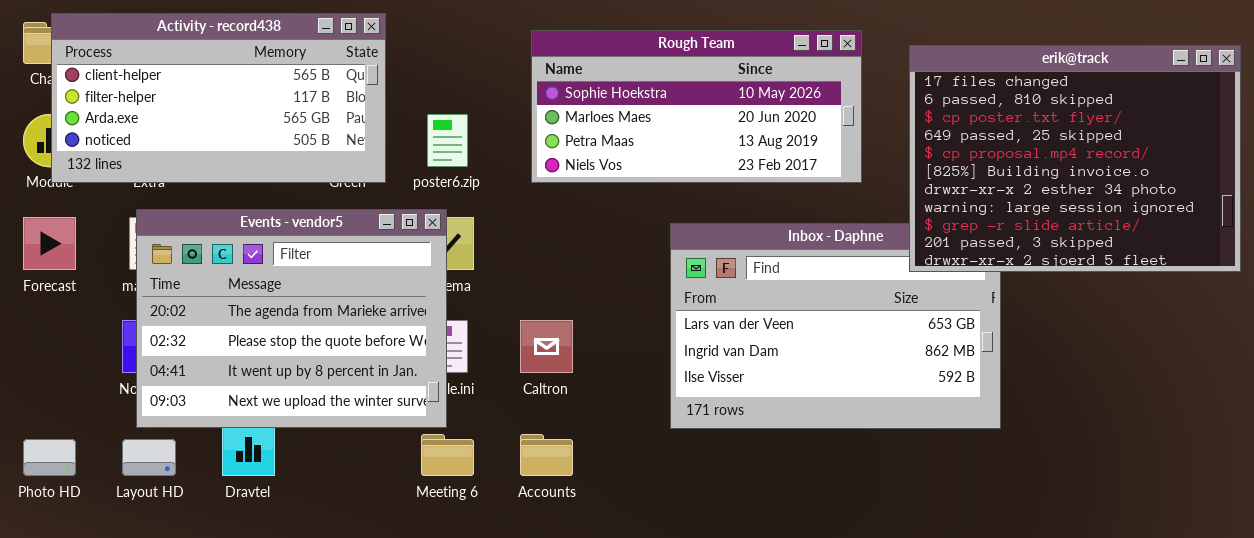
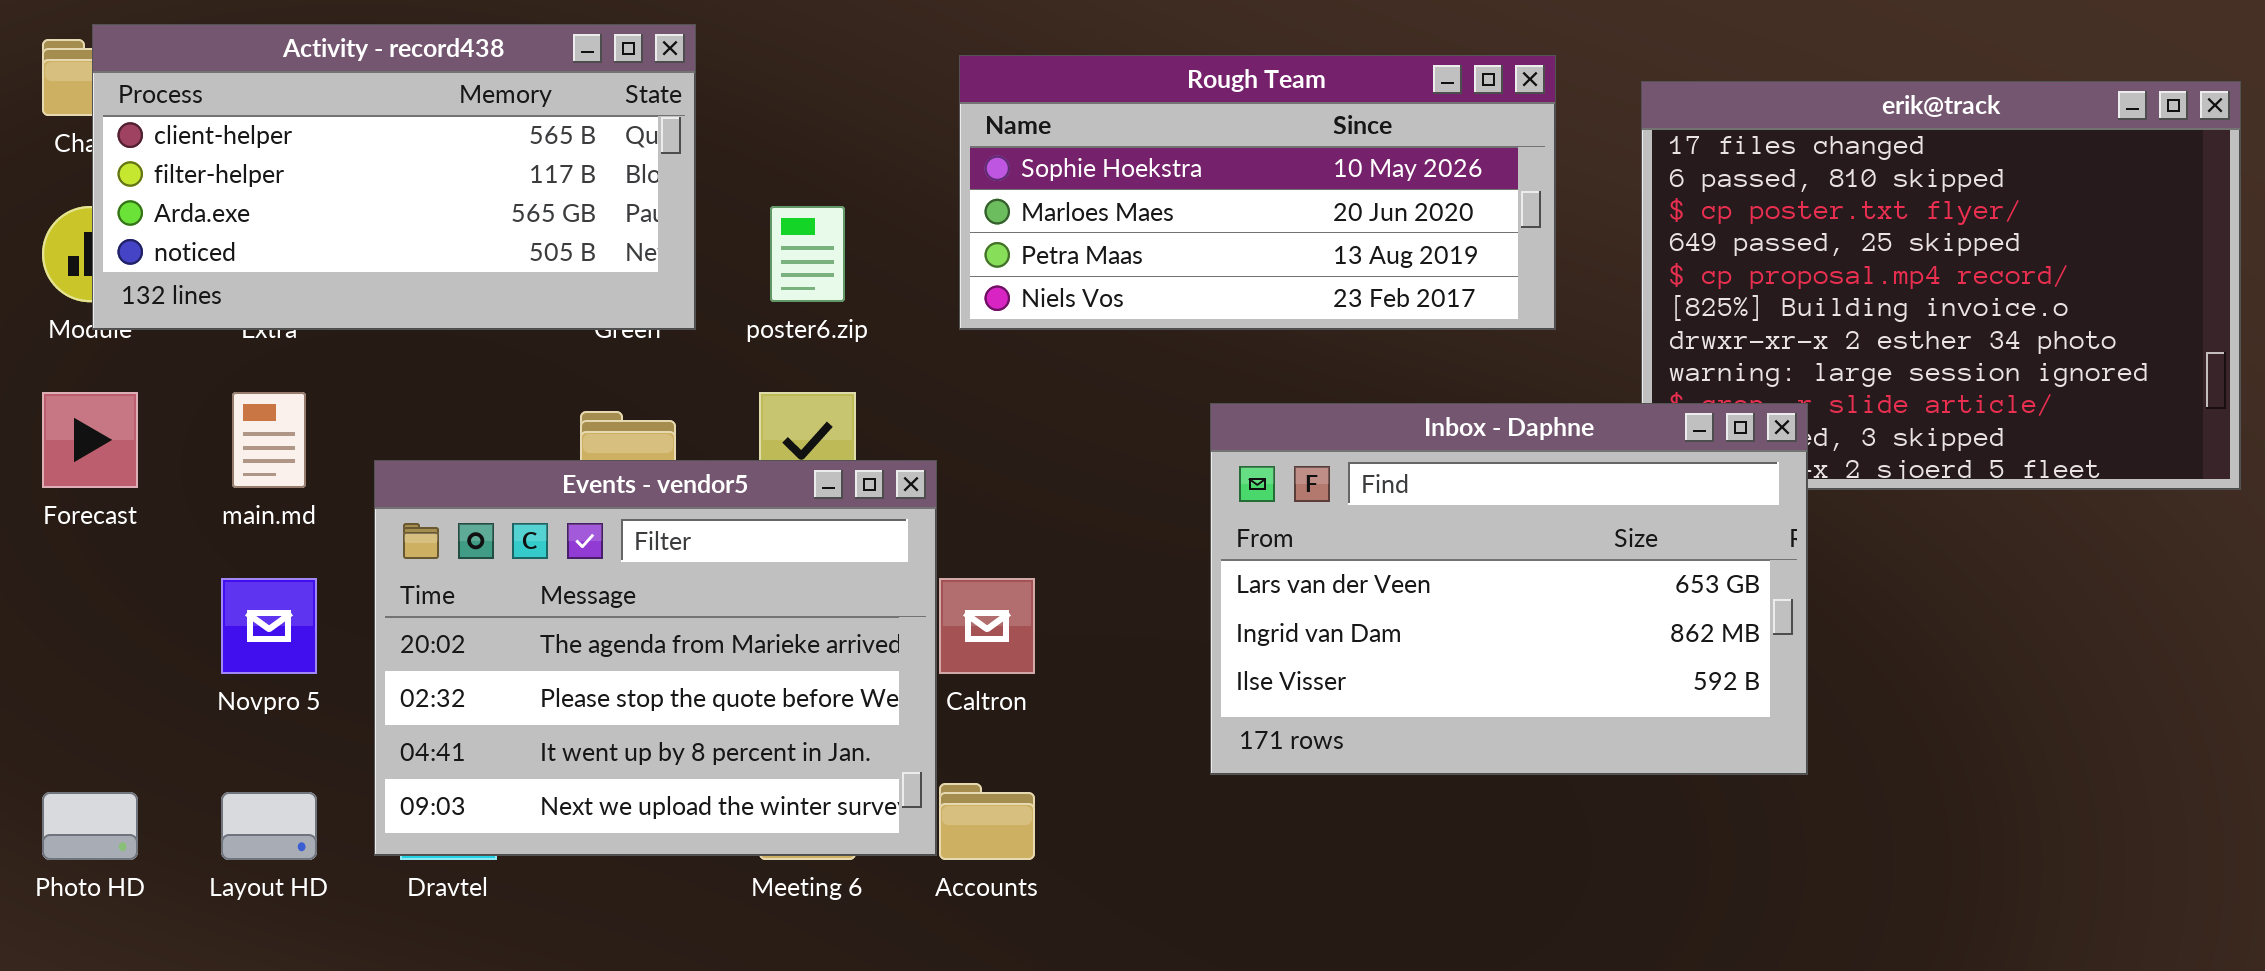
Events - vendor5: [136,209,447,428] -> [374,460,937,856], moved
Inbox - Daphne: [670,223,1001,429] -> [1210,403,1808,775], raised

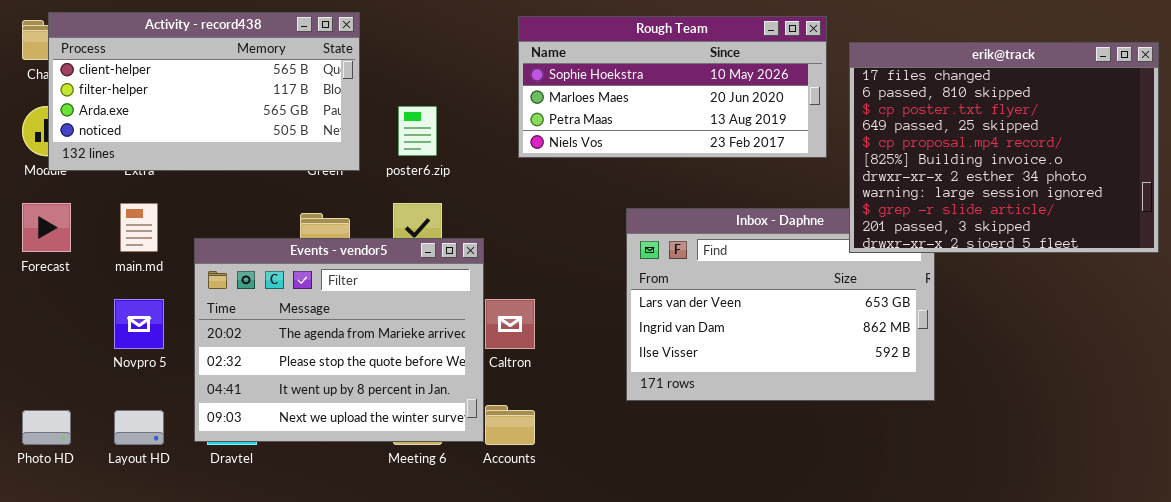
Rough Team: [959,55,1556,330] -> [518,16,827,158], moved
erik@track: [1641,81,2241,490] -> [849,42,1159,253], raised

